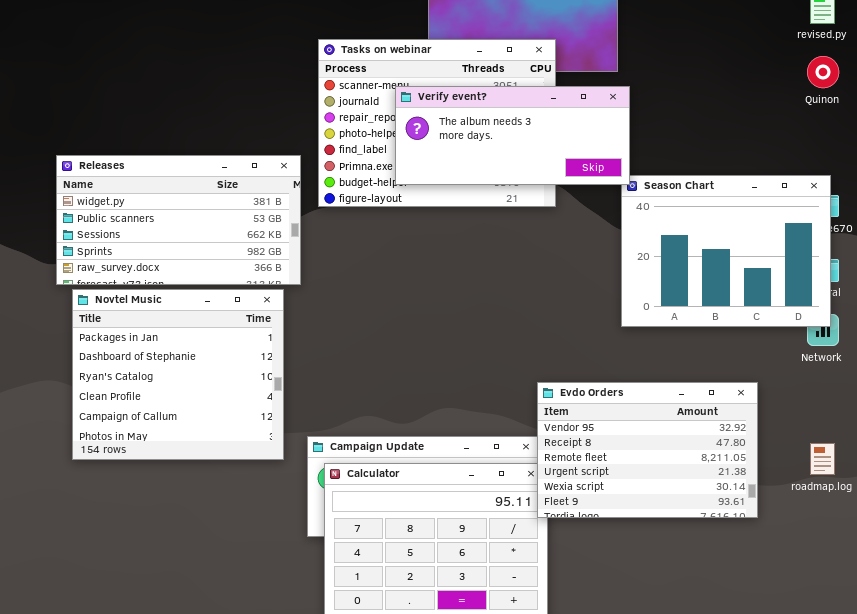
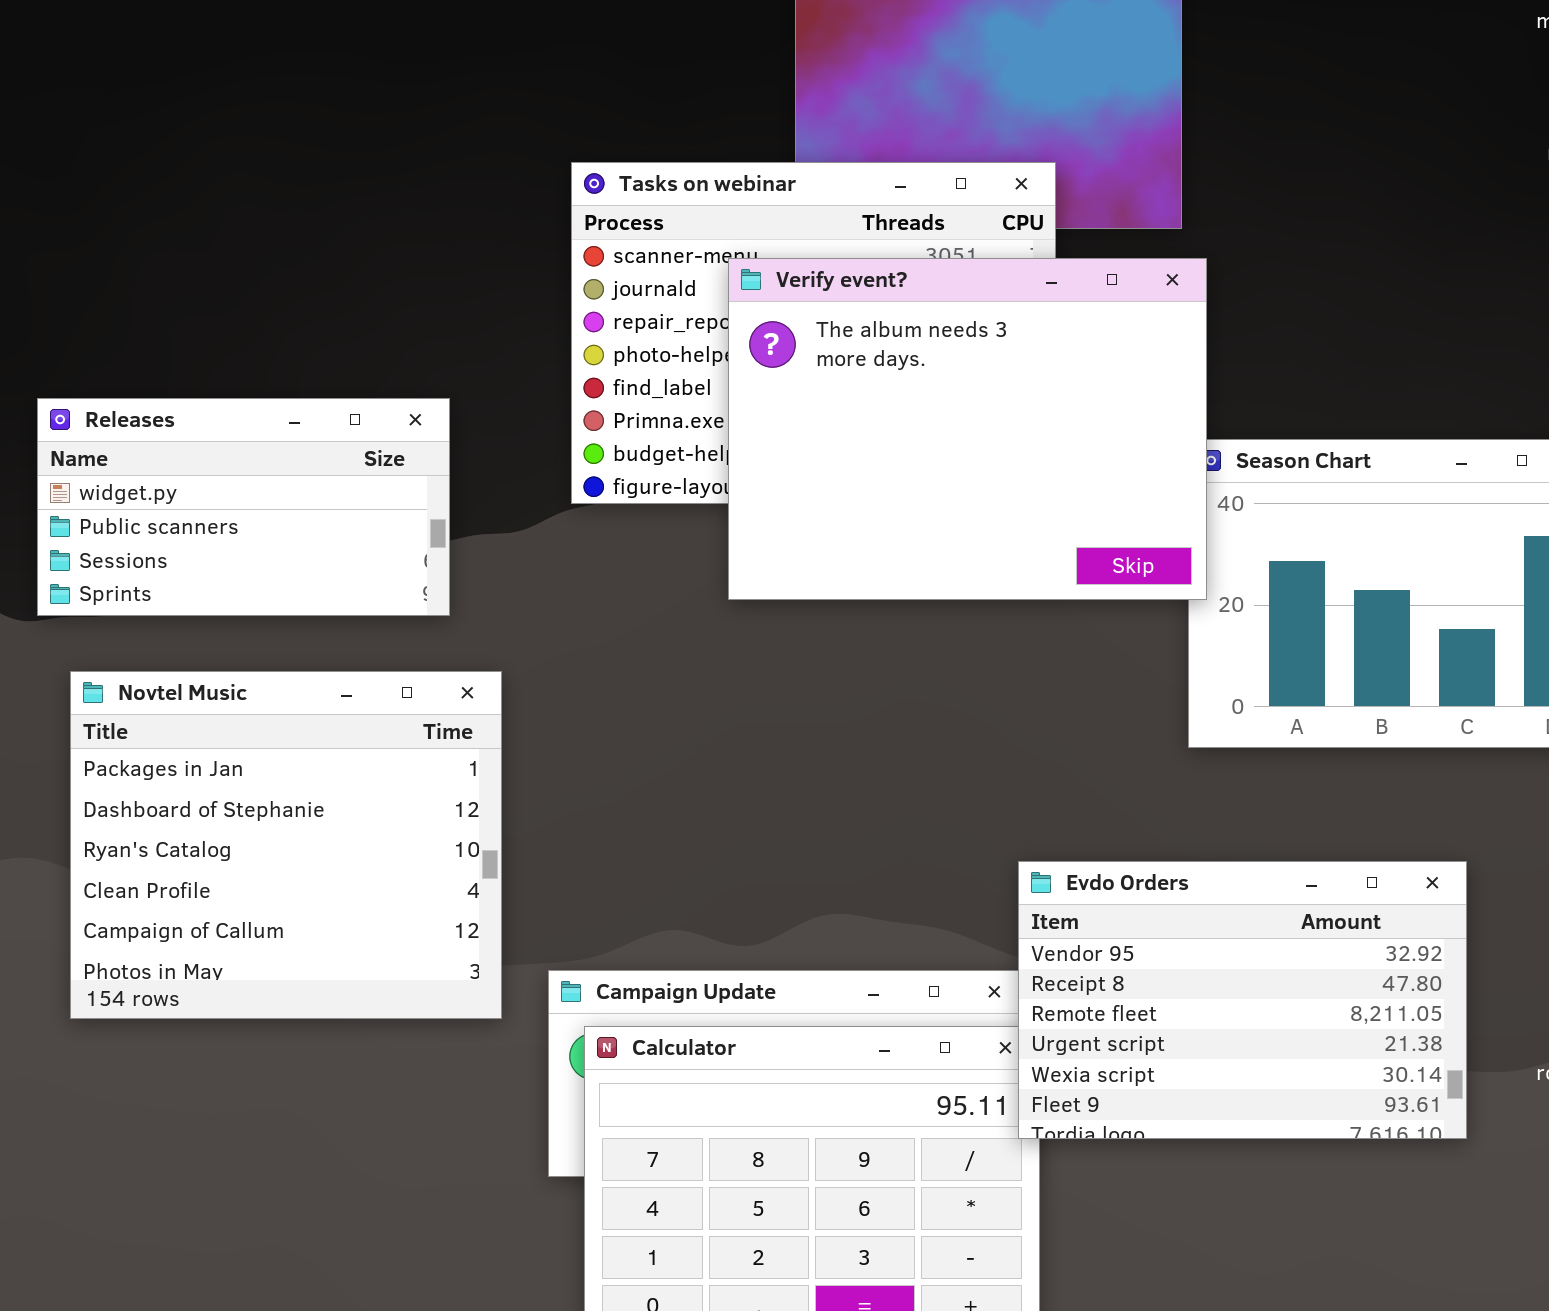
Verify event?: [395,86,630,185] -> [728,258,1207,600], resized
Releases: [56,155,301,285] -> [37,398,450,616], resized

